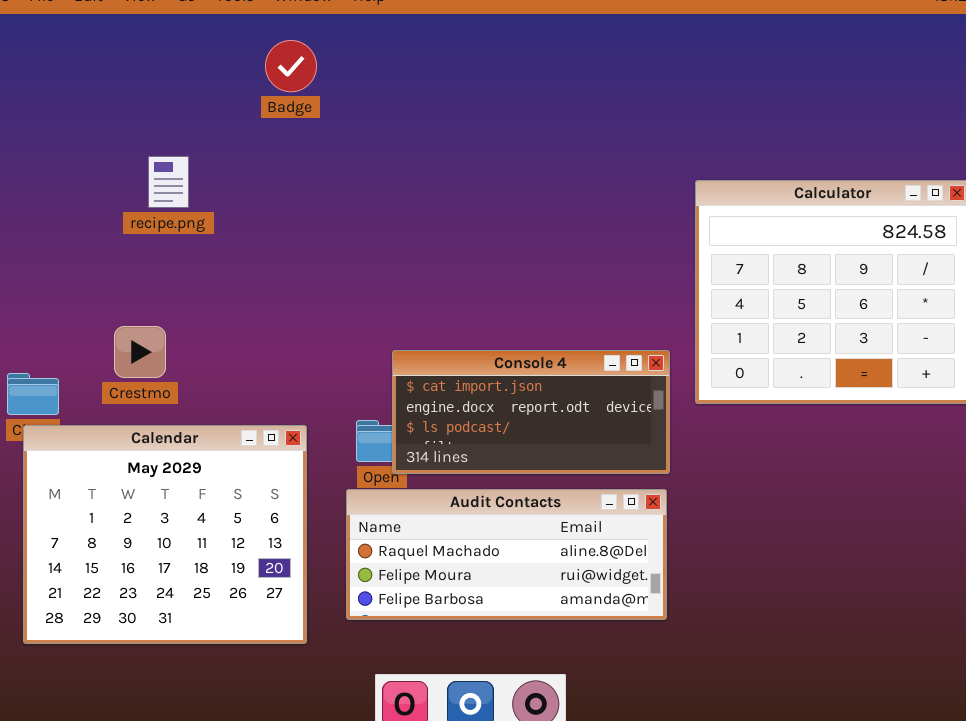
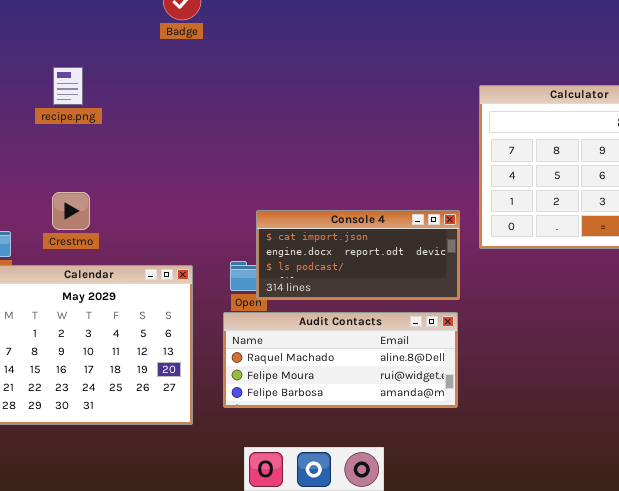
recipe.png: [148,156,189,208] -> [53,67,83,105], moved

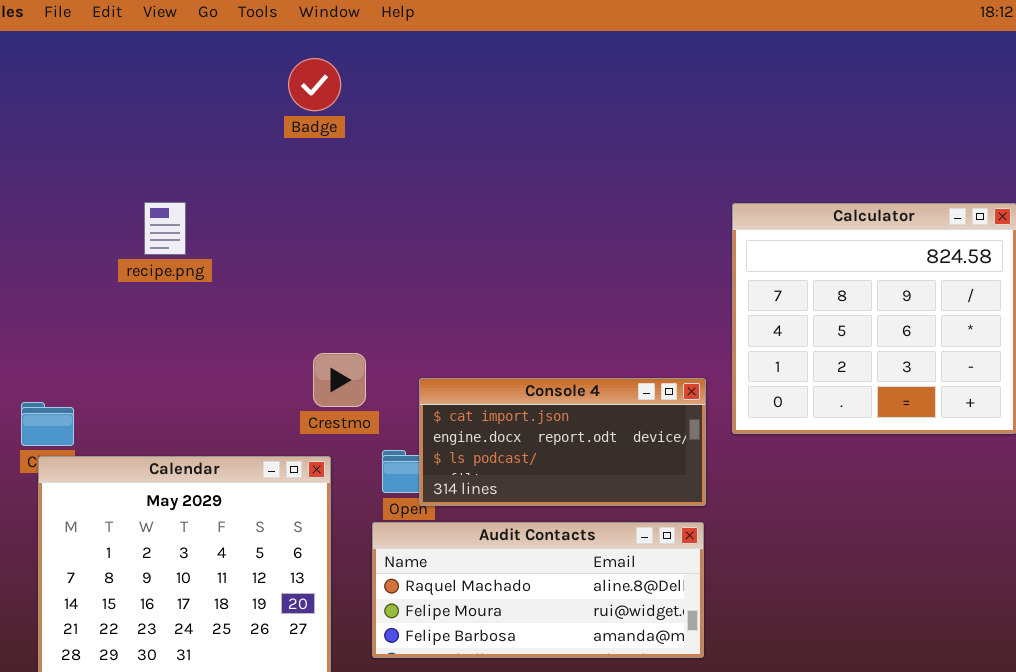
recipe.png: [53,67,83,105] -> [144,202,186,255], moved
Crestmo: [52,192,90,230] -> [313,353,366,407], moved

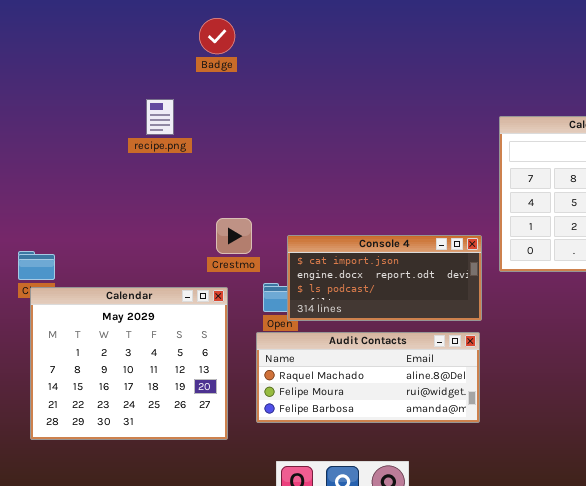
recipe.png: [144,202,186,255] -> [146,99,174,135], moved

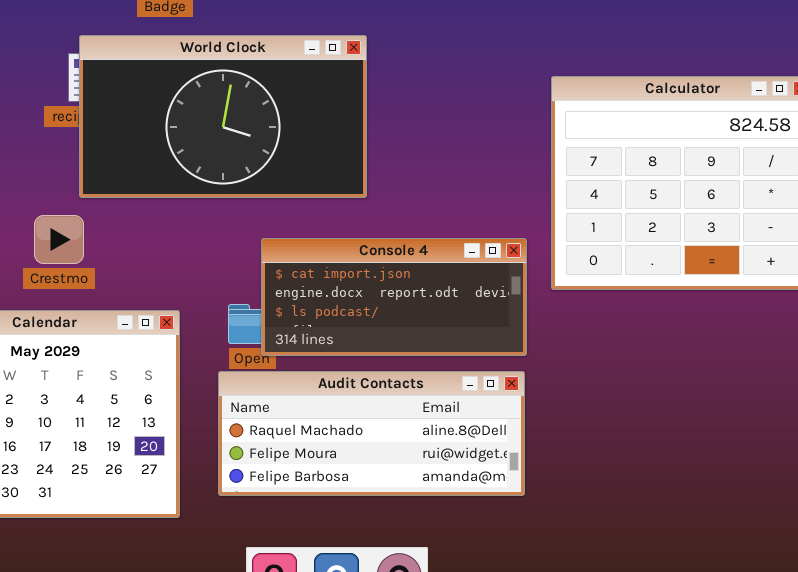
World Clock: none -> [79,35,367,198], opened
Crestmo: [216,218,252,254] -> [34,215,84,264], moved

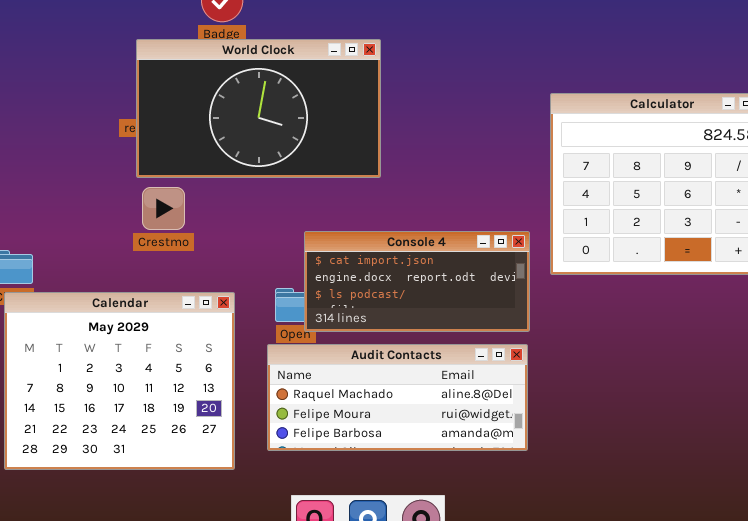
World Clock: [79,35,367,198] -> [136,39,381,178], moved
Crestmo: [34,215,84,264] -> [142,187,185,230], moved

